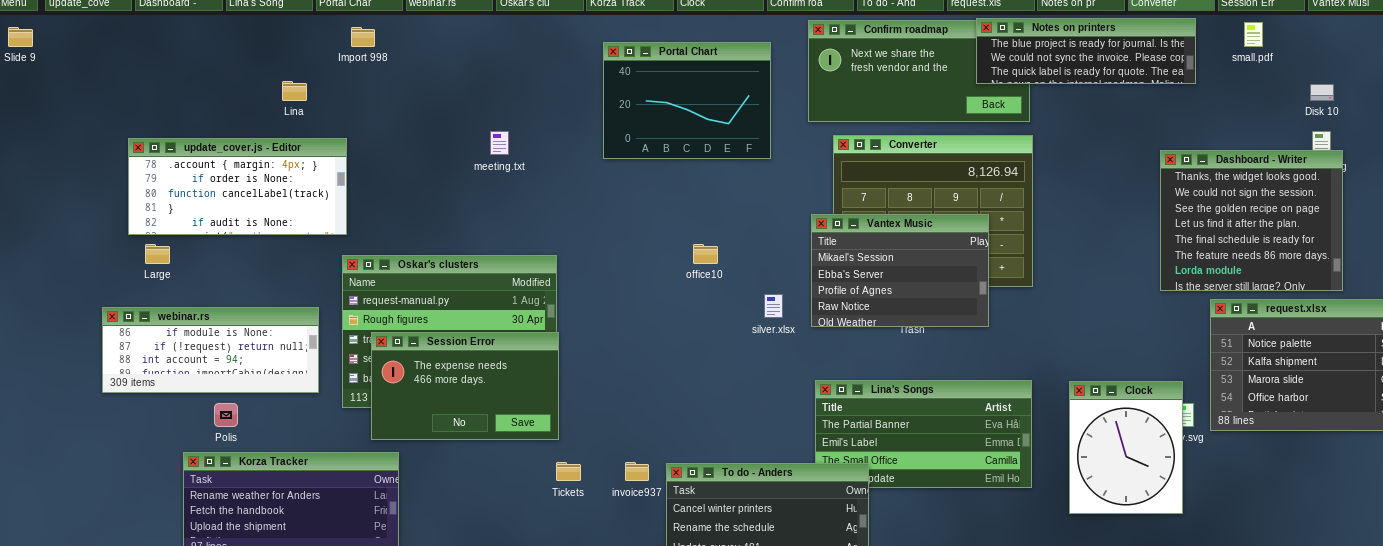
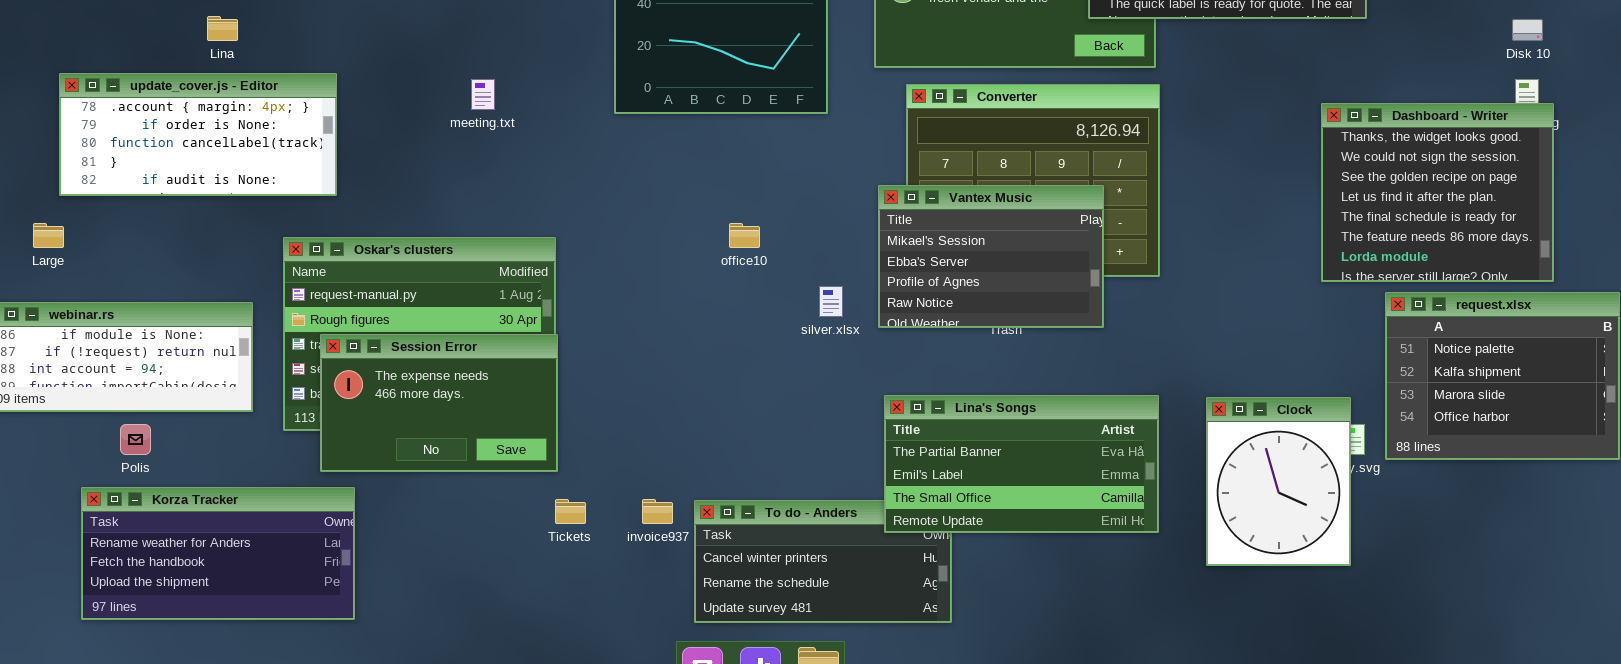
update_cover.js - Editor: [128,138,347,235] -> [59,73,337,196], moved
Lina's Songs: [815,380,1032,488] -> [884,395,1159,533], raised

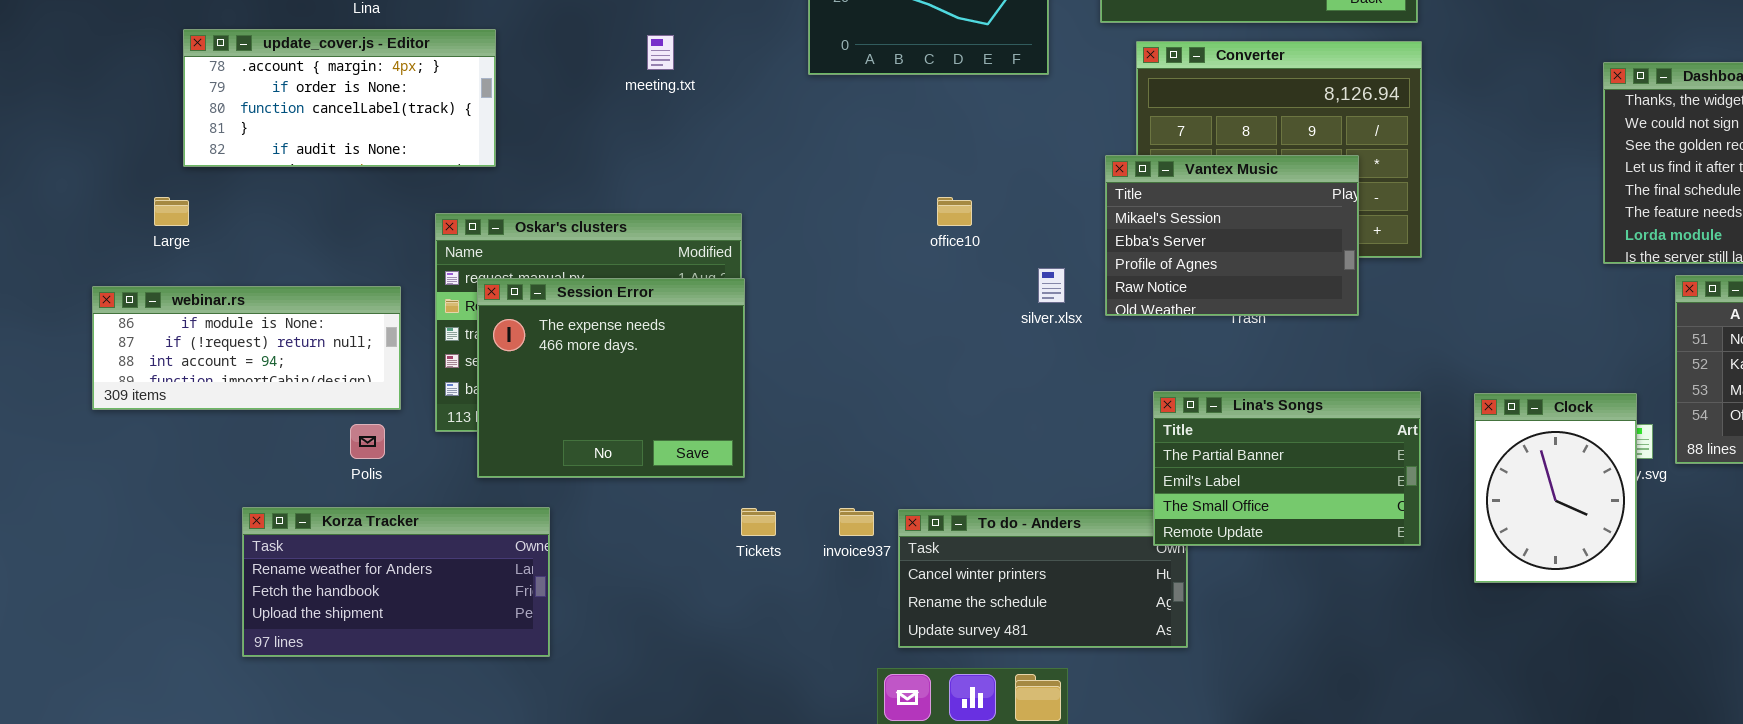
Session Error: [320,334,558,472] -> [477,278,745,478], resized
Lina's Songs: [884,395,1159,533] -> [1153,391,1421,546], resized
Polis: [120,424,151,455] -> [350,424,385,459], moved
Korza Tracker: [81,487,355,620] -> [242,507,550,657], moved

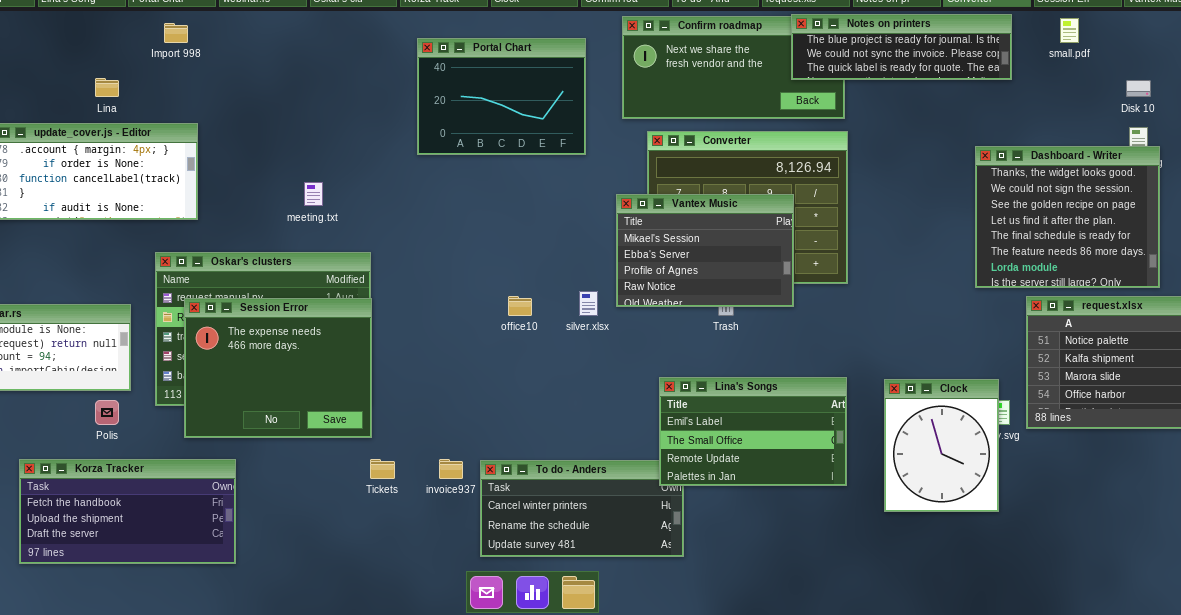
meeting.txt: [647,35,674,70] -> [304,182,323,206], moved
Vantex Music: [1105,155,1359,316] -> [616,194,794,307], moved
office10: [937,197,972,226] -> [508,296,532,316], moved
Lina's Songs: [1153,391,1421,546] -> [659,377,847,486], scrolled down 1 row
Korza Tracker: [242,507,550,657] -> [19,459,236,564], scrolled down 1 row

